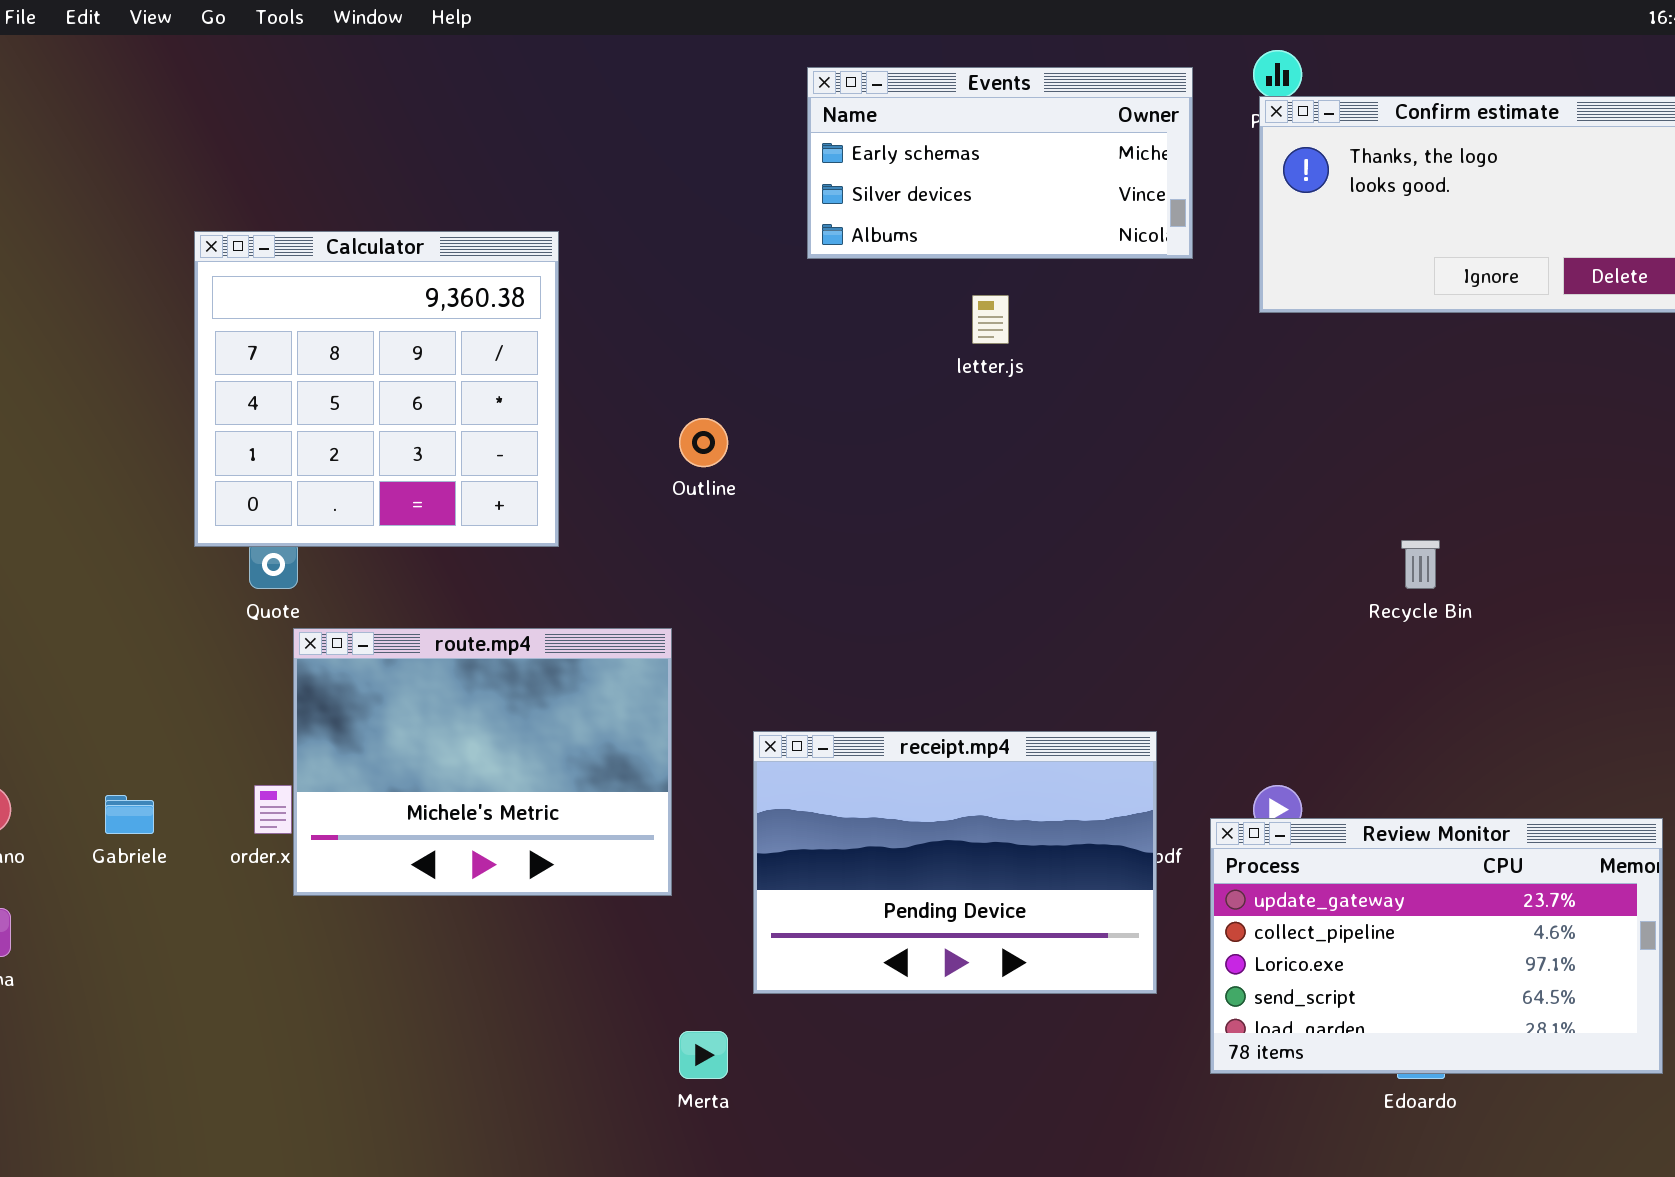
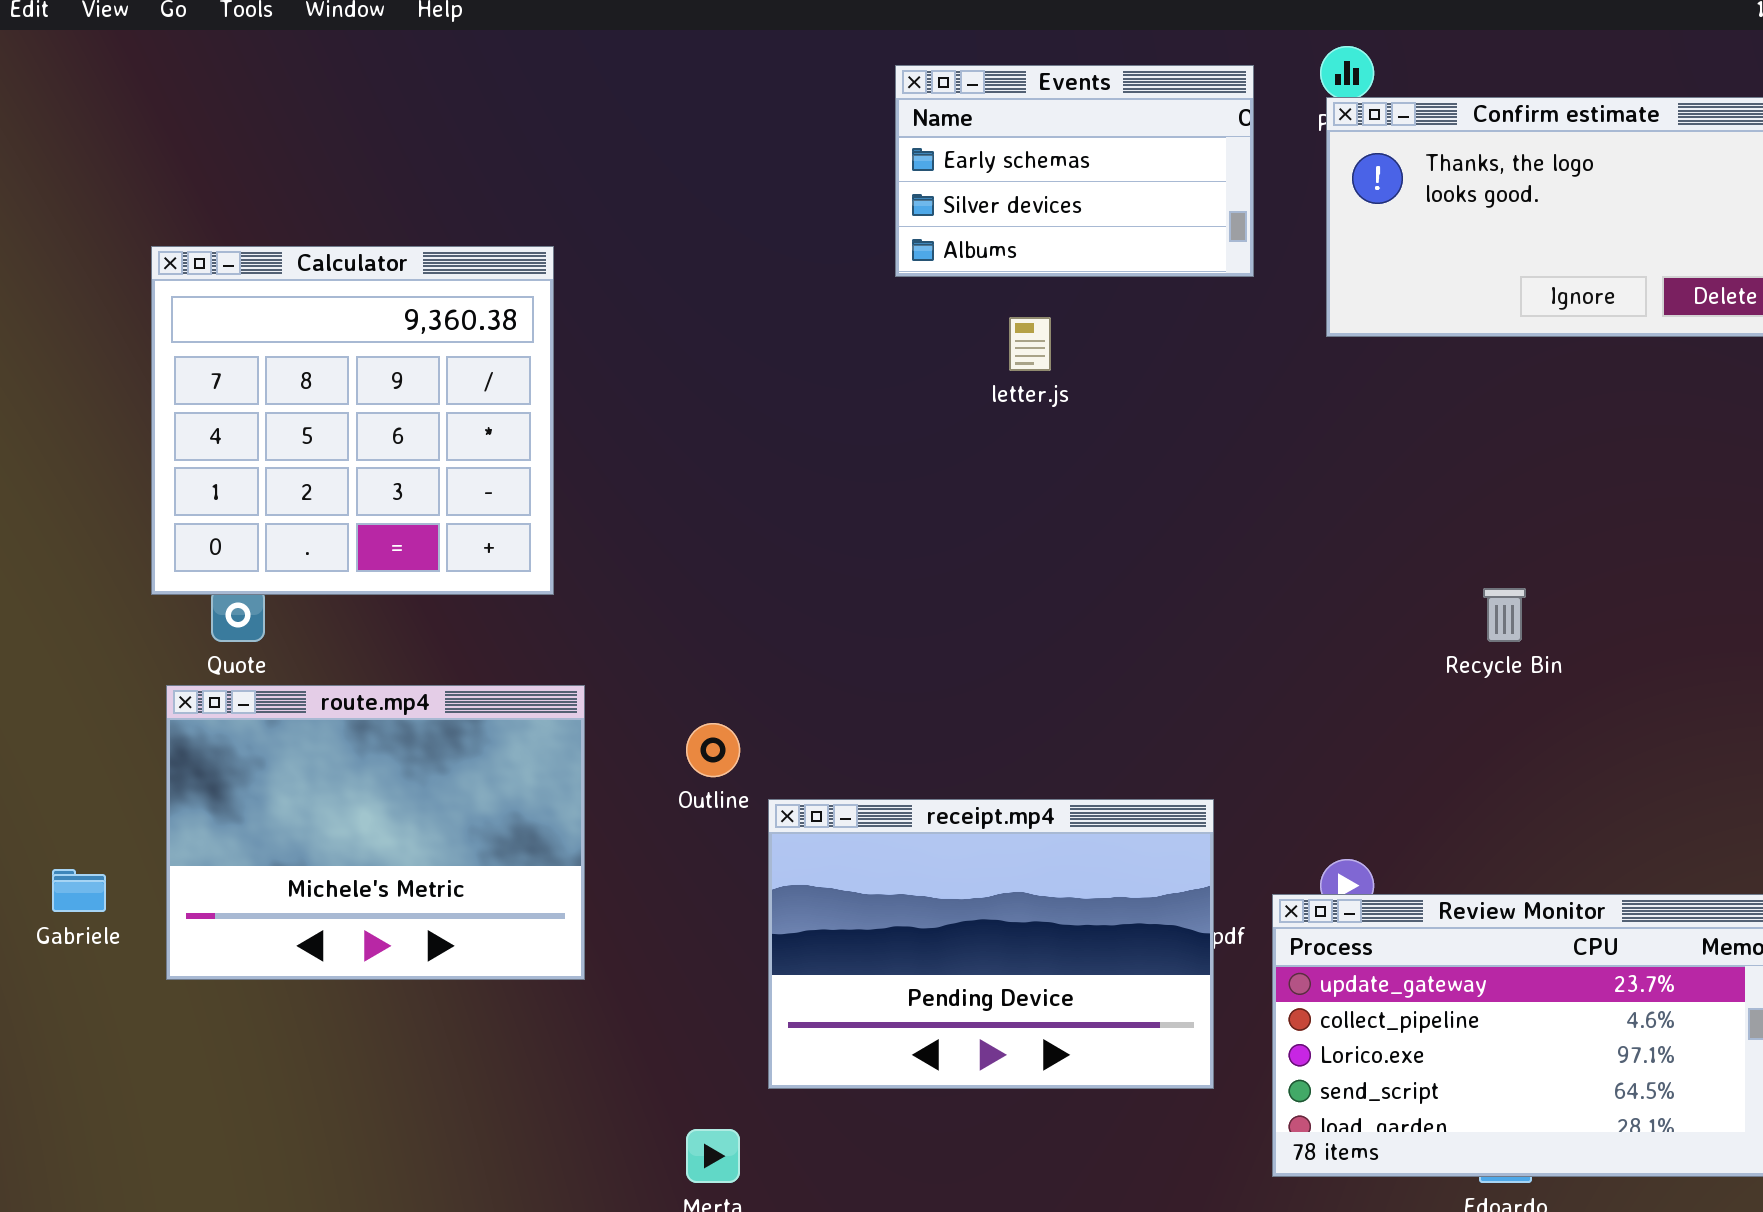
Events: [807,67,1193,259] -> [895,65,1254,277], resized
Outline: [679,418,728,467] -> [686,723,740,777], moved
route.mp4: [293,628,672,896] -> [166,685,585,980], moved

